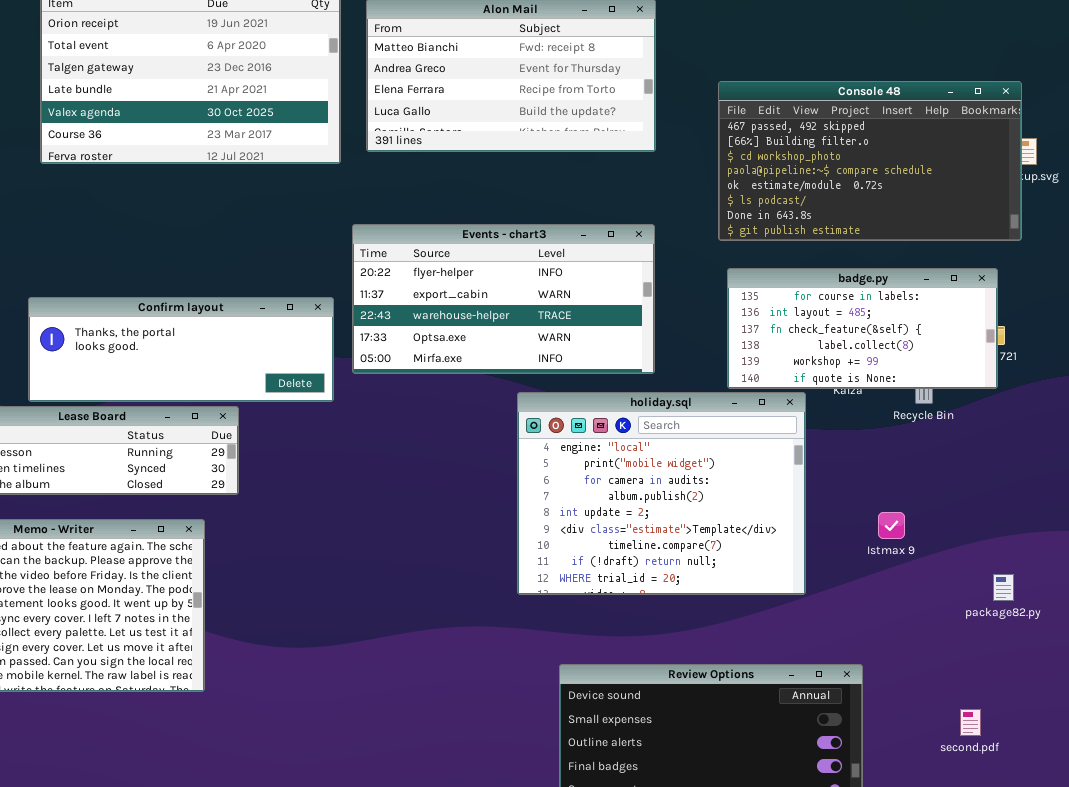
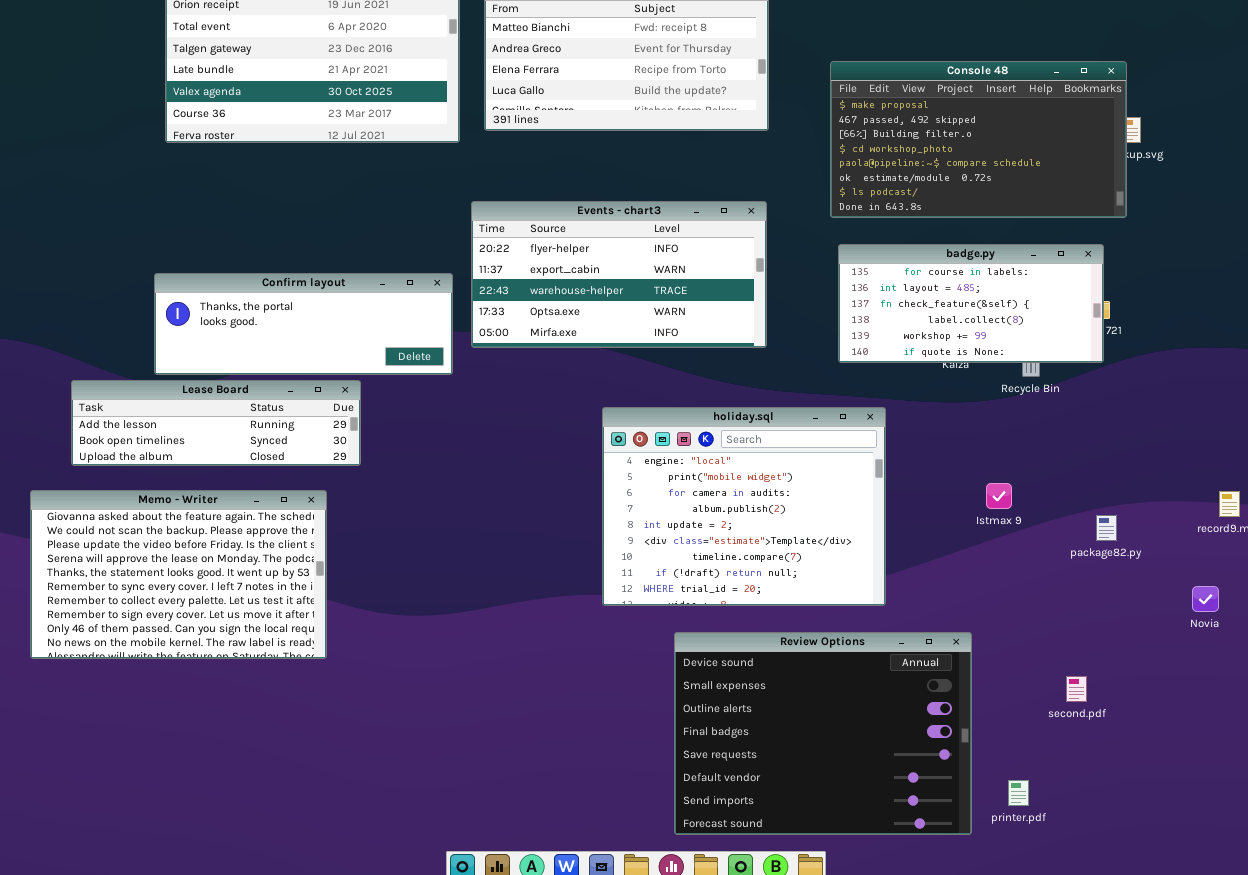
Console 48: [718,81,1022,241] -> [830,61,1127,218], scrolled up 1 row
holiday.sql: [517,392,806,595] -> [602,407,886,606], moved
package82.py: [993,574,1014,601] -> [1096,515,1117,541], moved

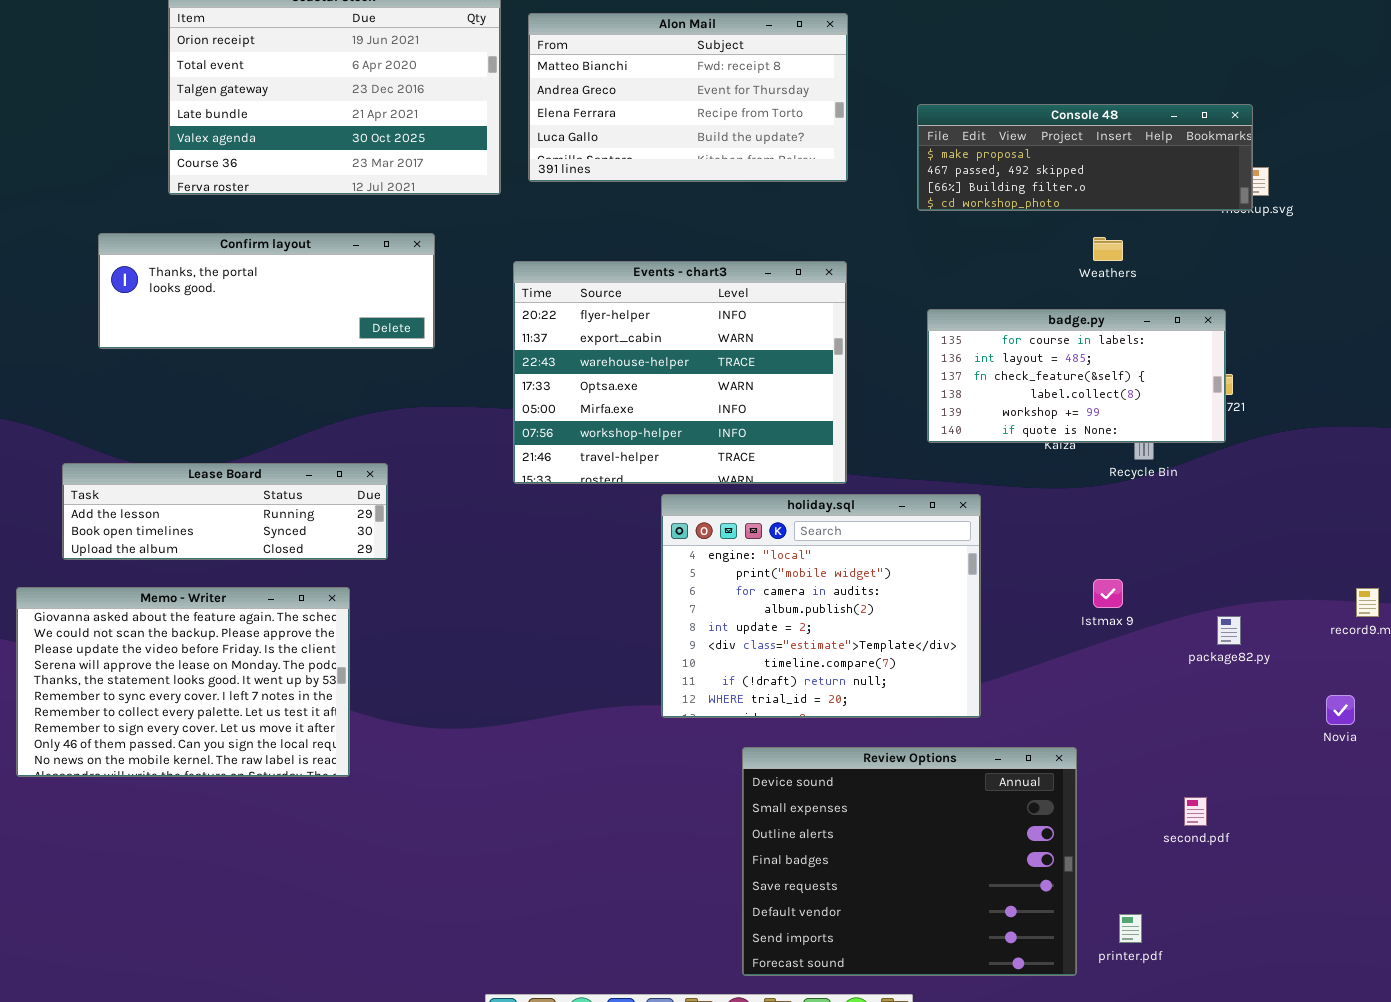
Console 48: [830,61,1127,218] -> [917,104,1253,211], resized
Events - chart3: [471,201,767,348] -> [513,261,847,484], resized
Confirm layout: [154,273,453,375] -> [98,233,435,349], moved

